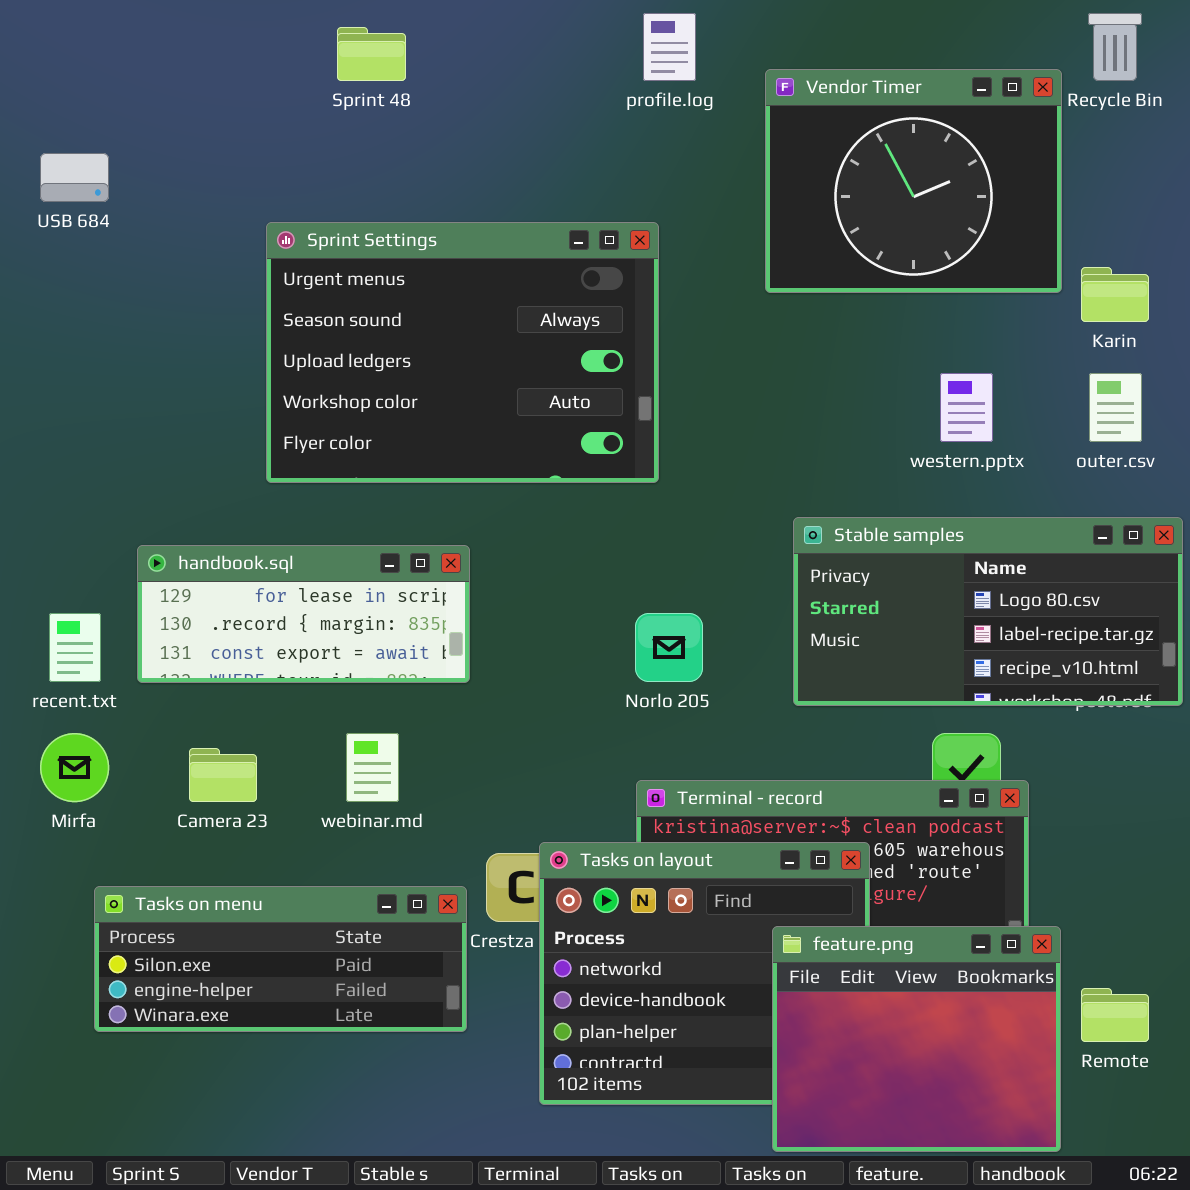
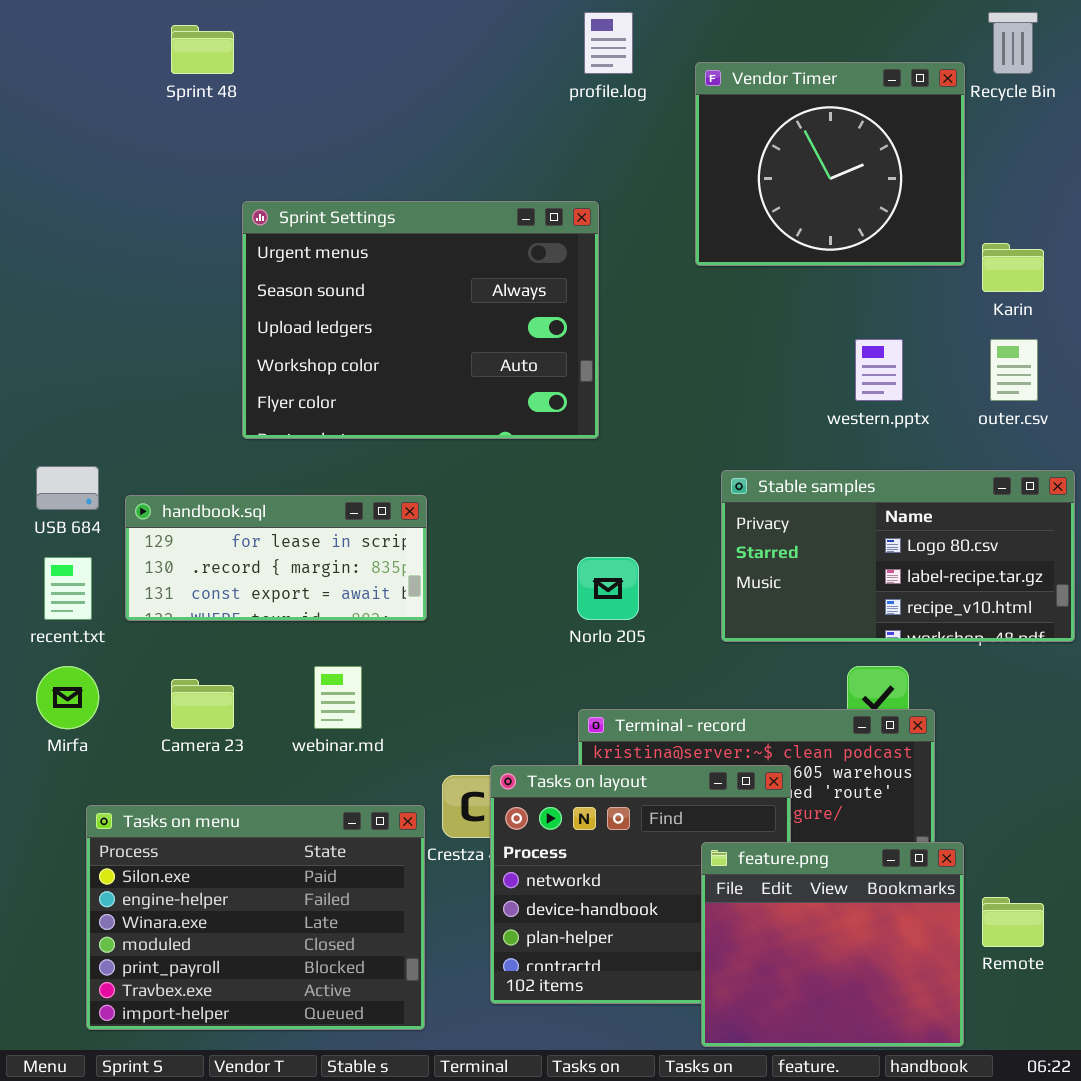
Sprint 48: [337,27,406,81] -> [171,25,234,74], moved
USB 684: [40,153,109,202] -> [36,466,99,510], moved
Tasks on menu: [94,886,467,1032] -> [86,805,425,1030], resized

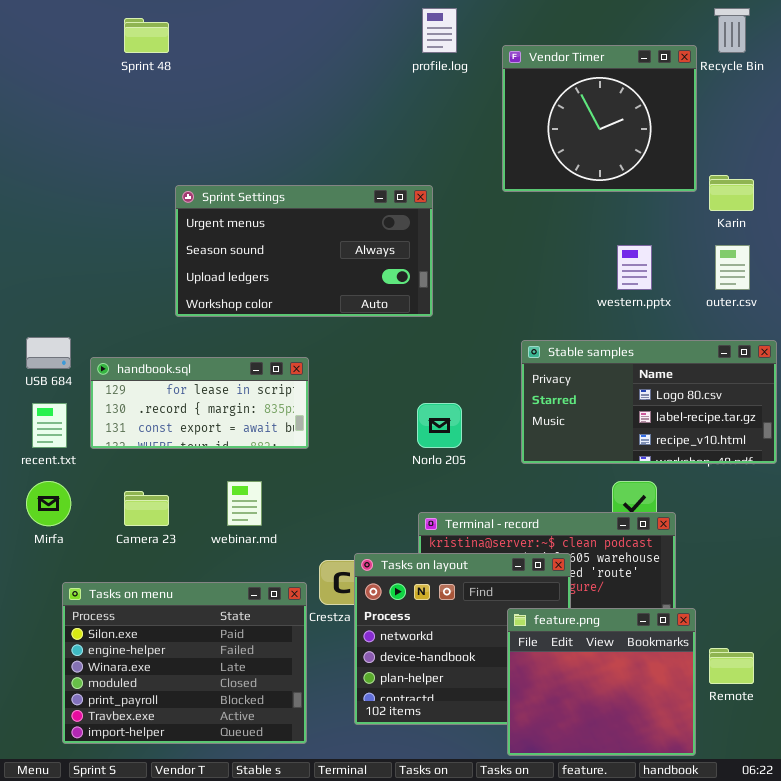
Sprint Settings: [242,201,599,439] -> [175,185,433,317], resized

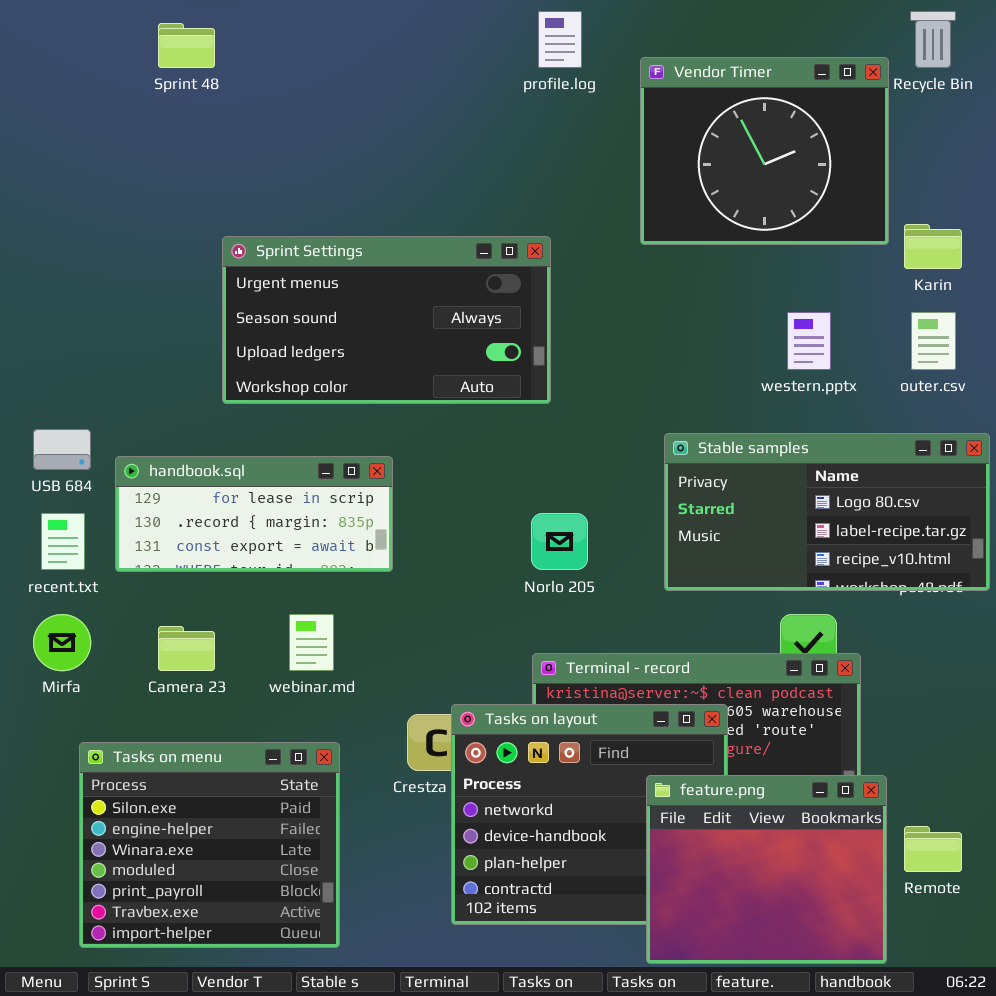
Tasks on menu: [62,582,307,744] -> [79,742,340,948], resized

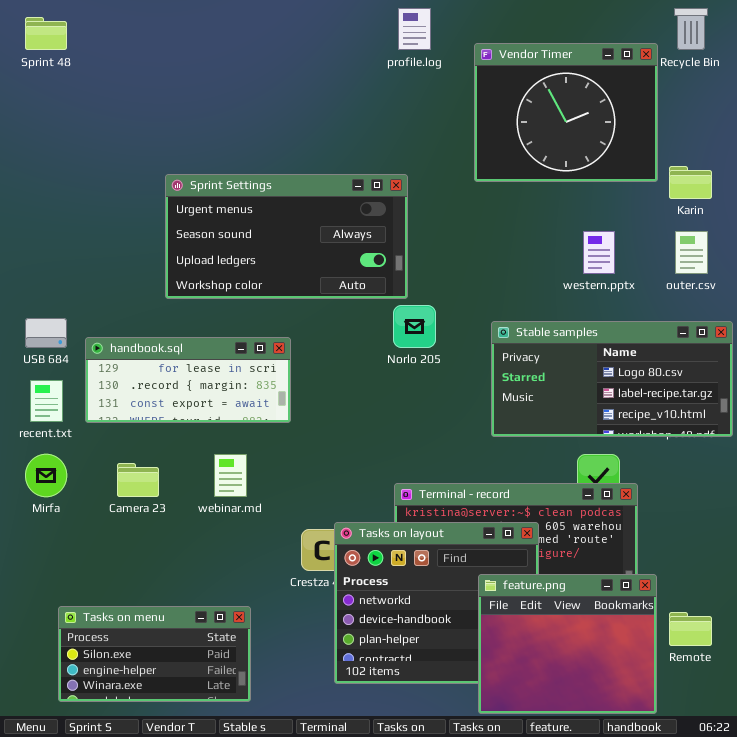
Sprint 48: [158,23,215,68] -> [25,17,67,50], moved
Norlo 205: [531,513,588,570] -> [393,305,436,348], moved
Tasks on menu: [79,742,340,948] -> [58,606,251,702], resized

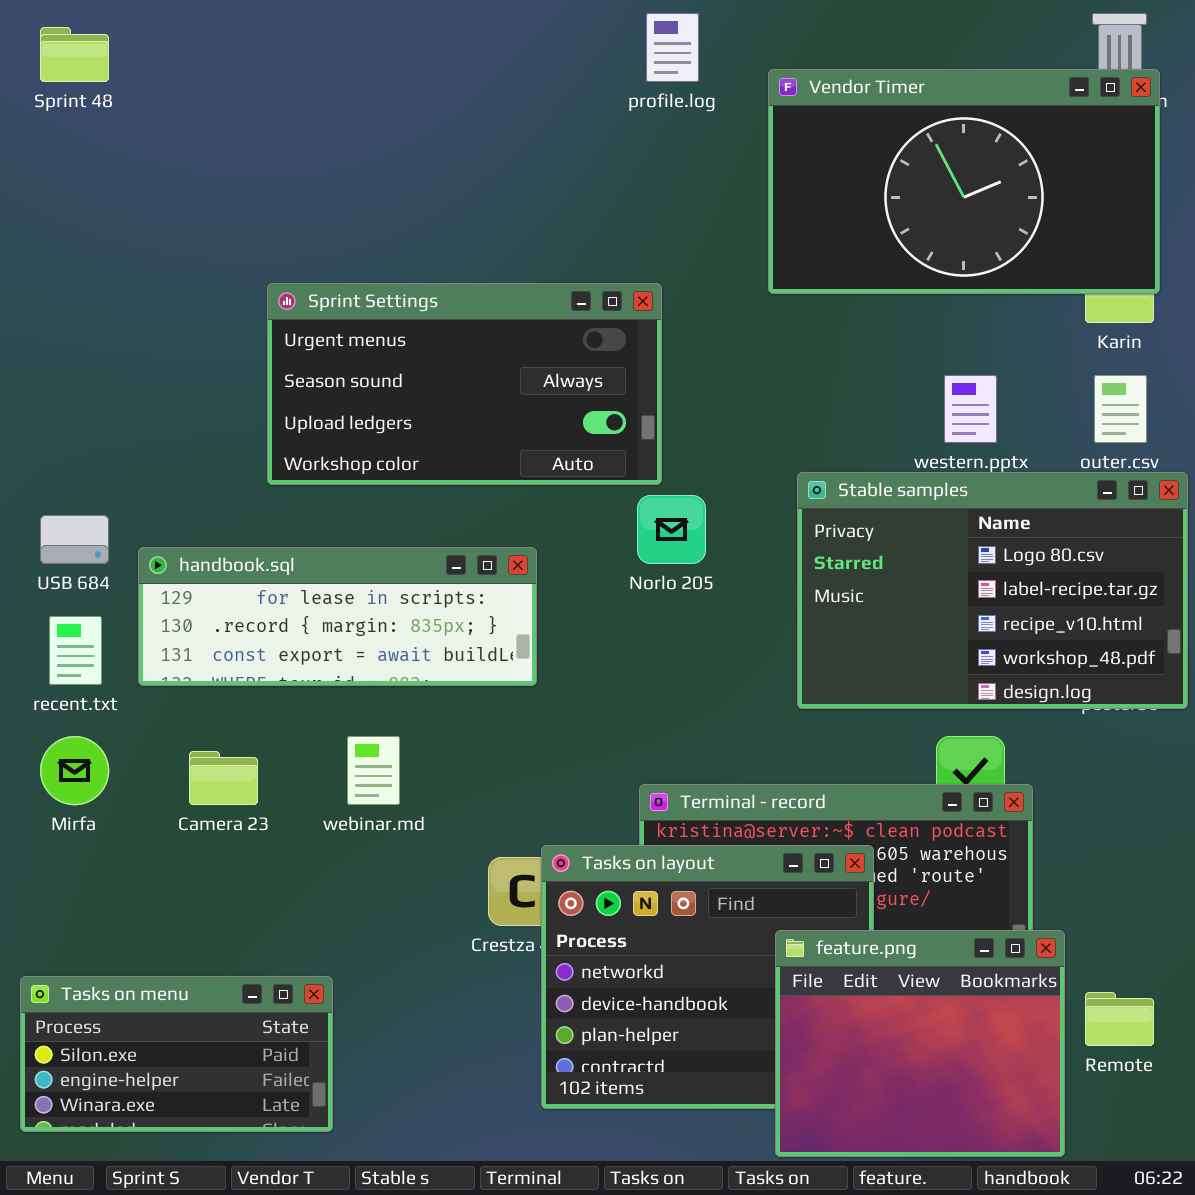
Vendor Timer: [474,43,658,182] -> [768,69,1160,294], resized
Stable samples: [491,321,733,437] -> [797,472,1188,709], resized
handbook.sql: [85,337,291,423] -> [138,547,537,686], resized
Tasks on menu: [58,606,251,702] -> [20,976,333,1132], moved

